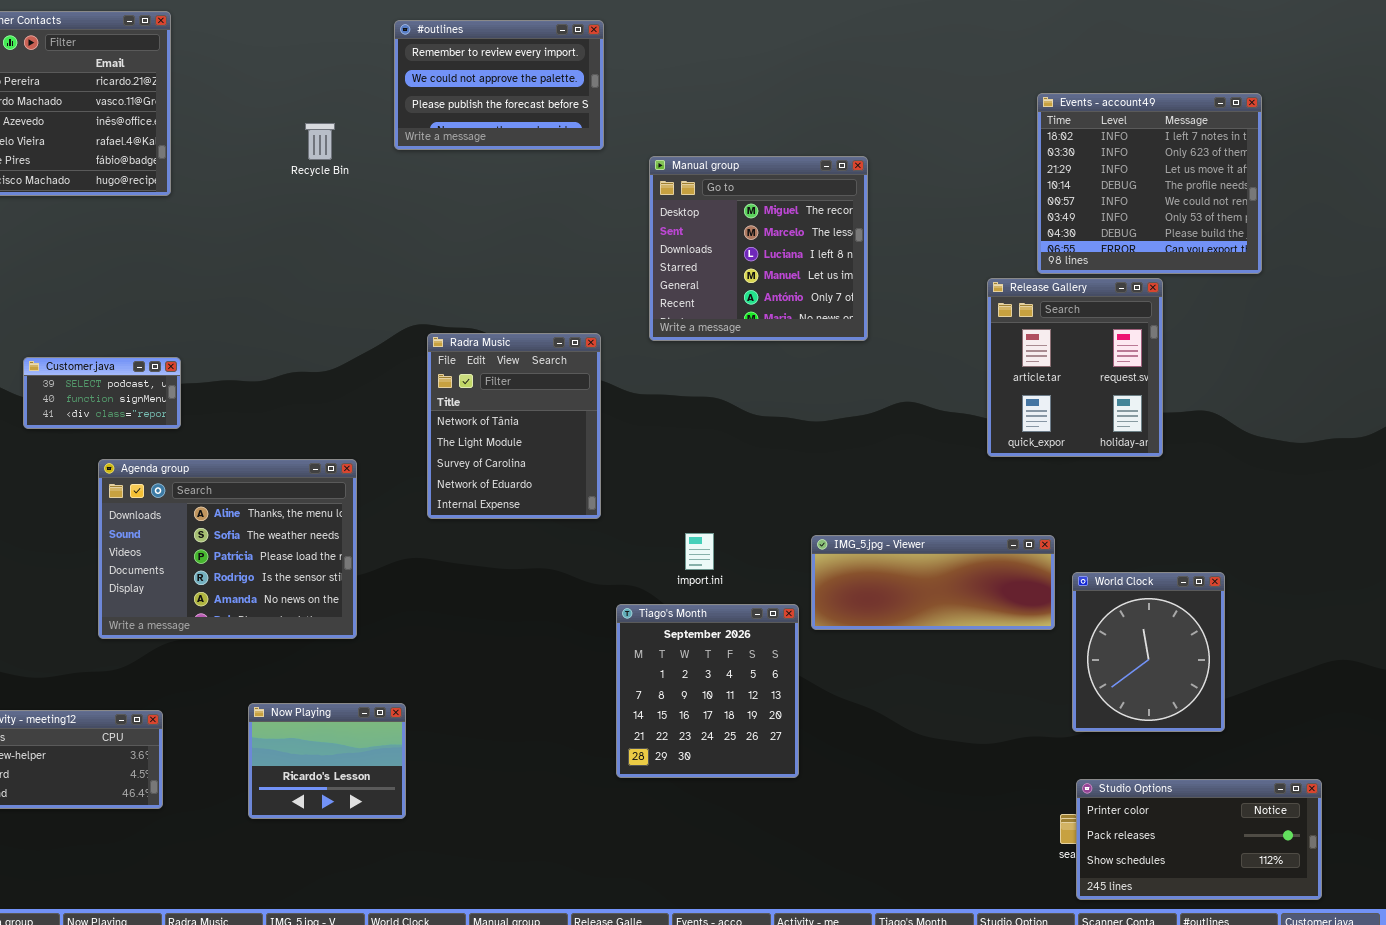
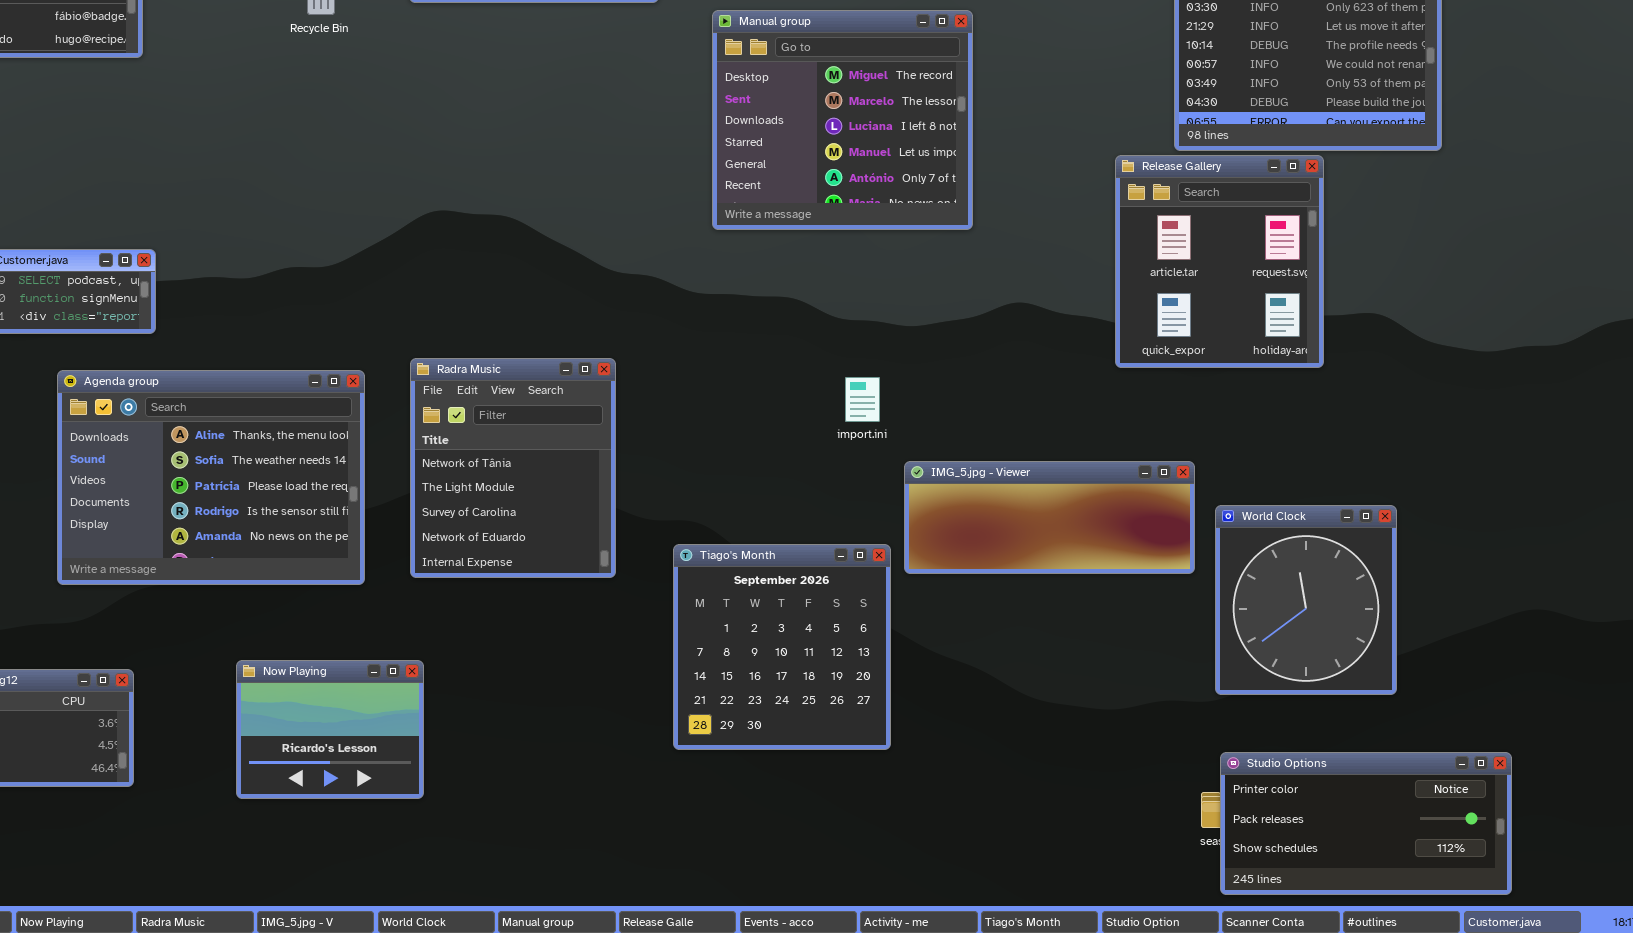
Radra Music: [427,333,601,519] -> [410,358,616,578], moved
import.ini: [685,533,714,570] -> [845,377,880,422], moved

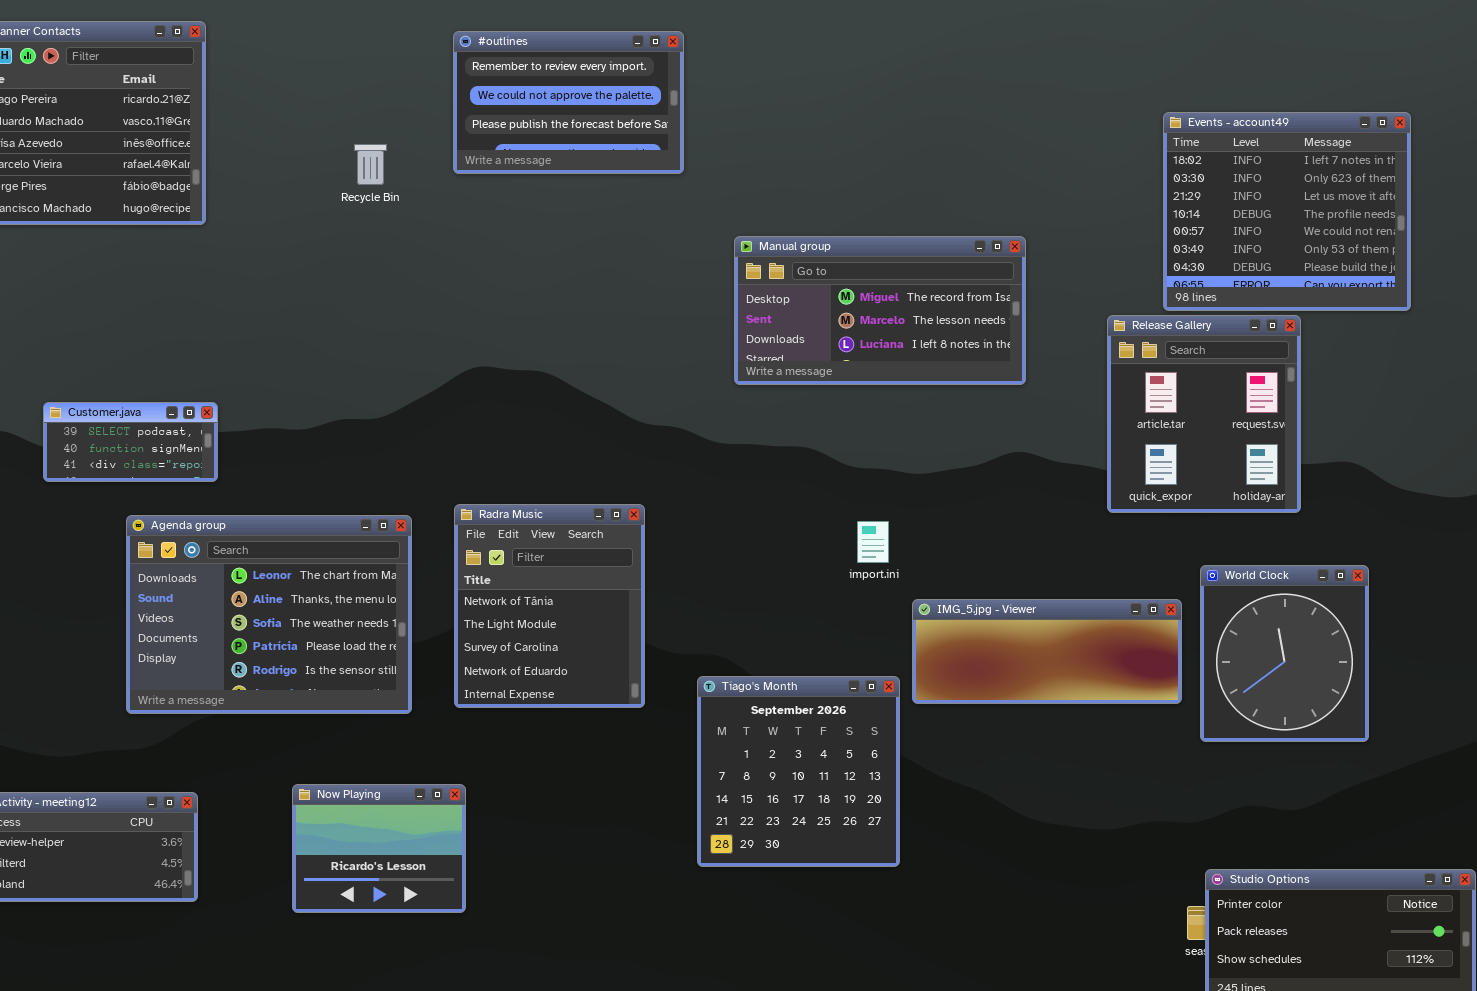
Manual group: [712,10,973,230] -> [734,236,1026,385], resized
Agenda group: [57,370,365,585] -> [126,515,412,714], scrolled up 1 row
World Clock: [1215,505,1397,695] -> [1200,565,1369,742], moved

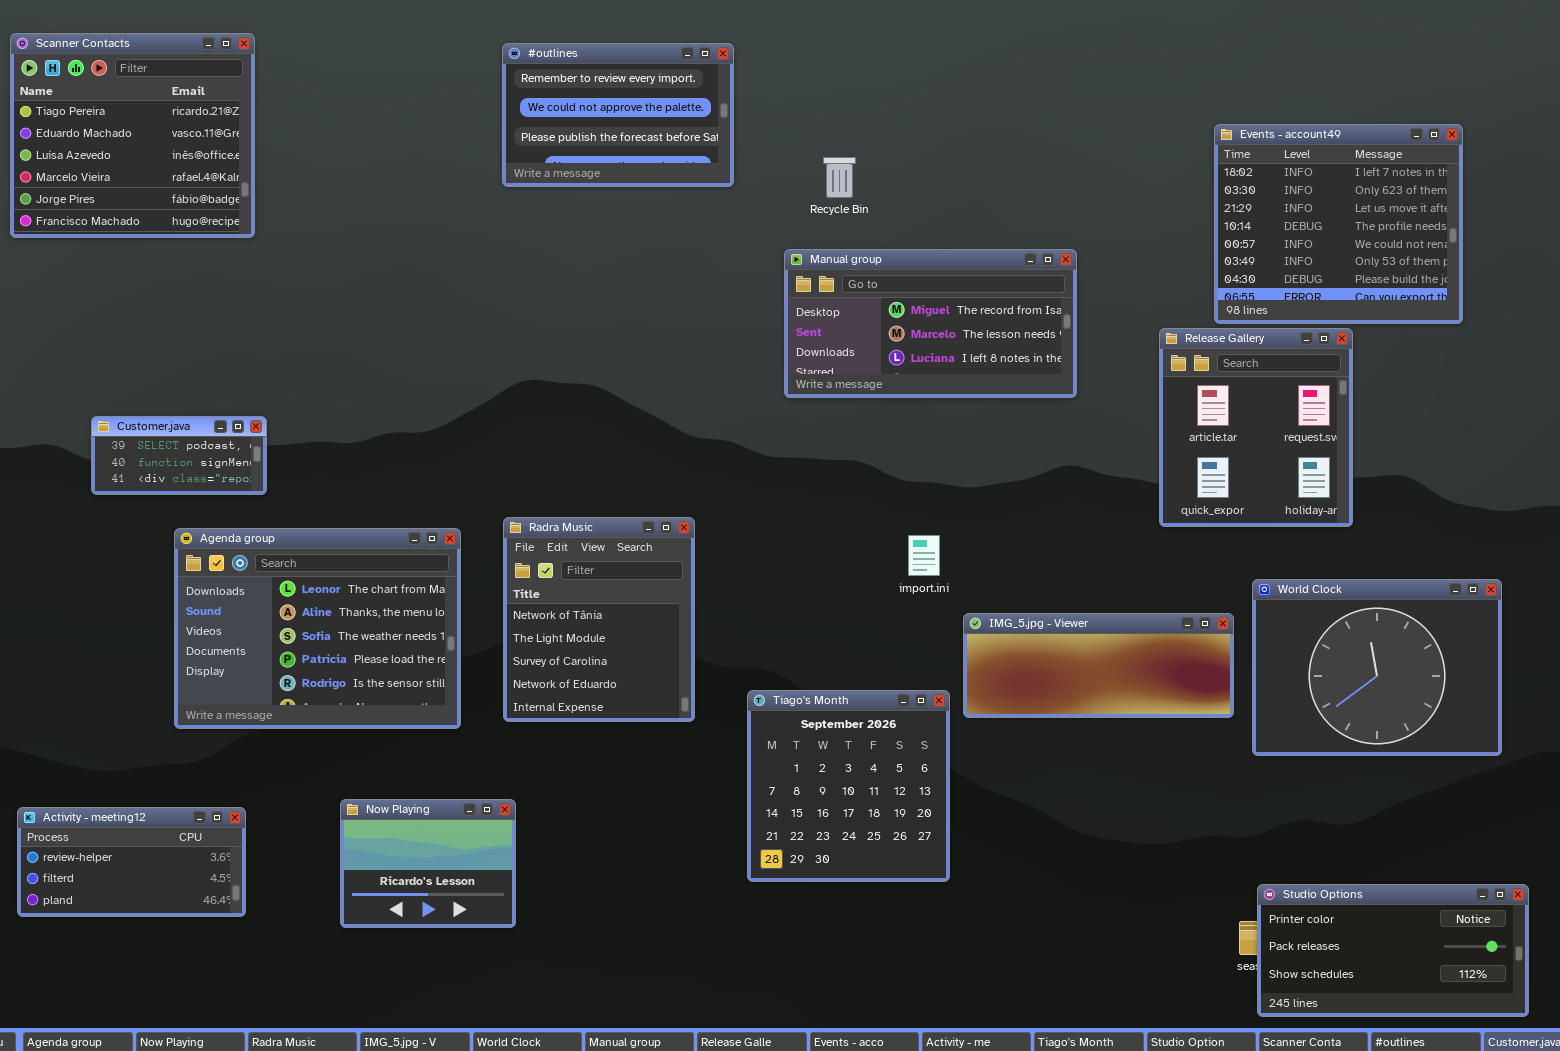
Recycle Bin: [354,144,387,185] -> [823,157,856,198], moved
World Clock: [1200,565,1369,742] -> [1252,579,1502,756], resized

